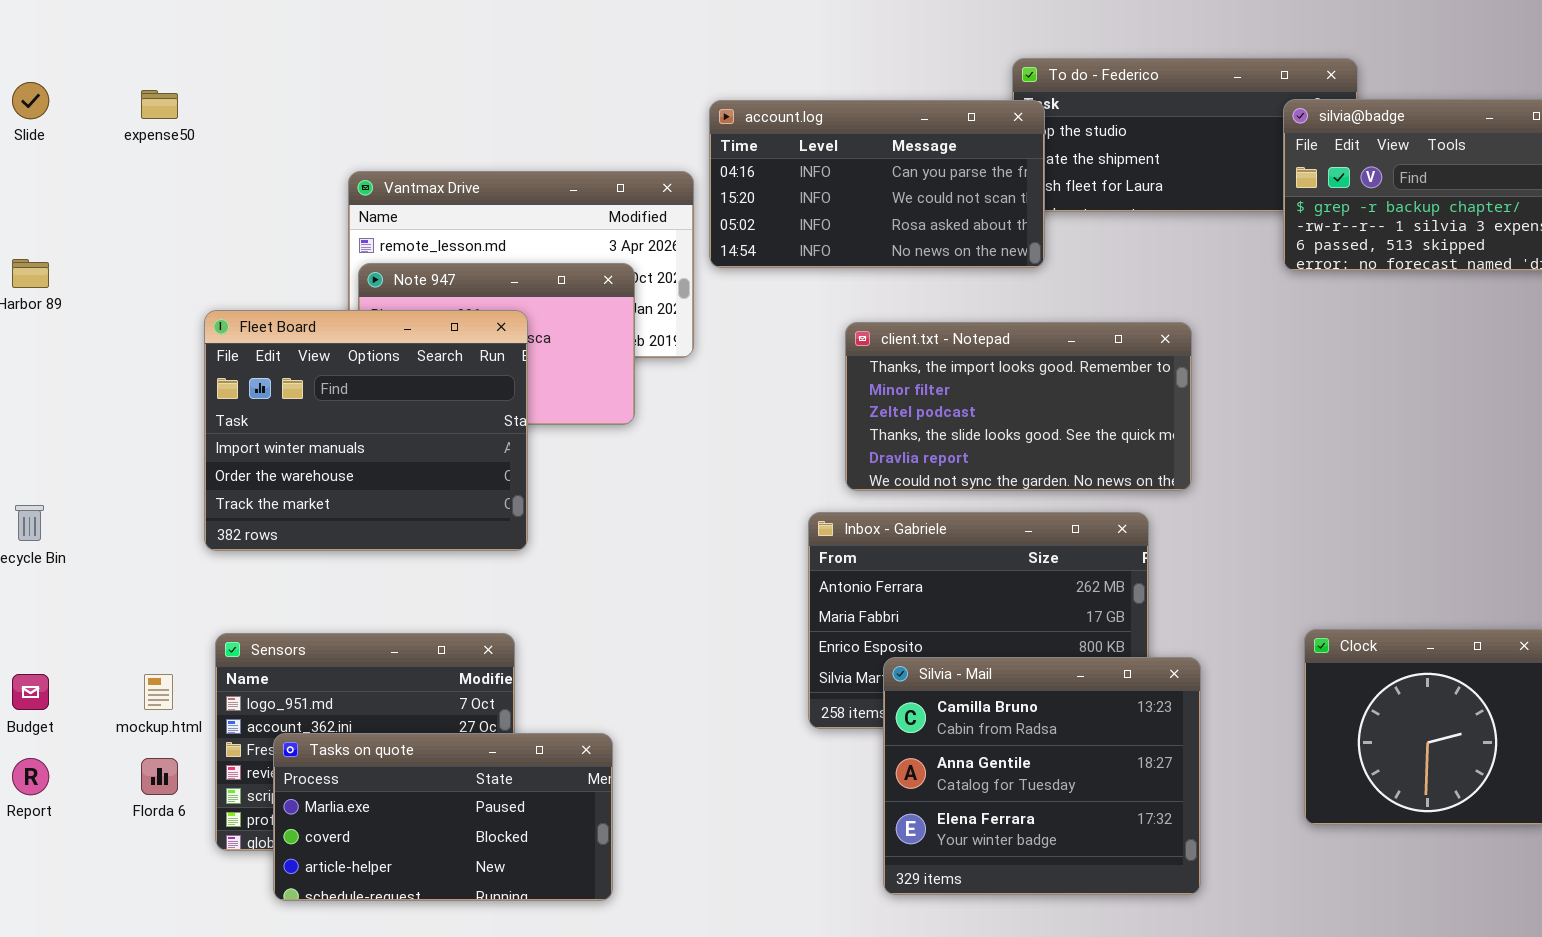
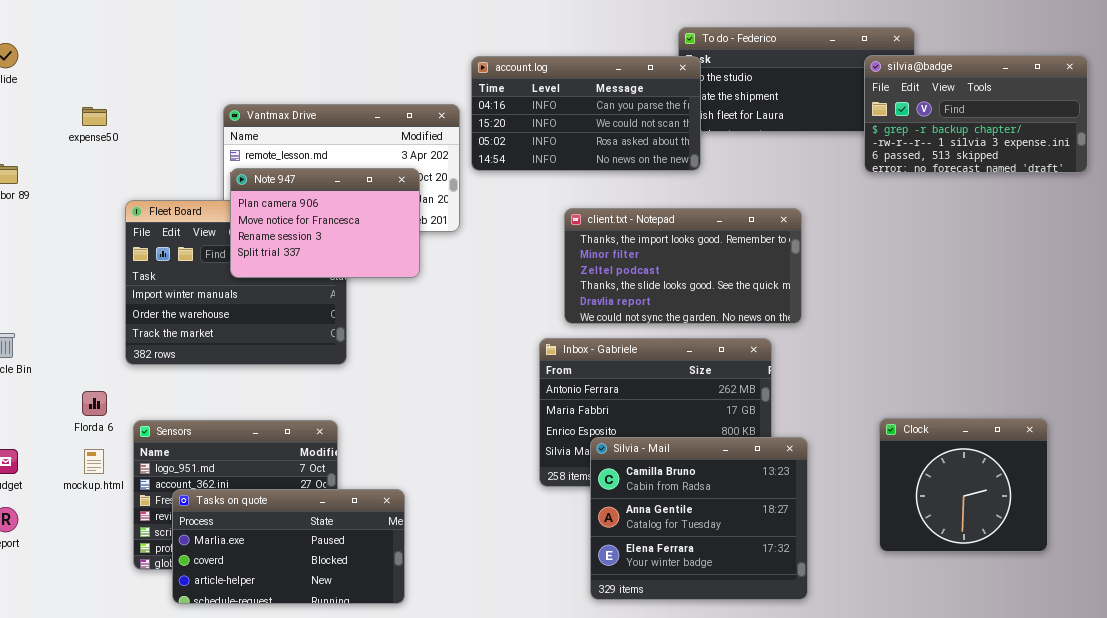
expense50: [141,90,178,119] -> [82,107,107,126], moved
Note 947: [358,263,635,425] -> [230,168,420,278], raised
Florda 6: [141,758,178,795] -> [82,391,107,416], moved

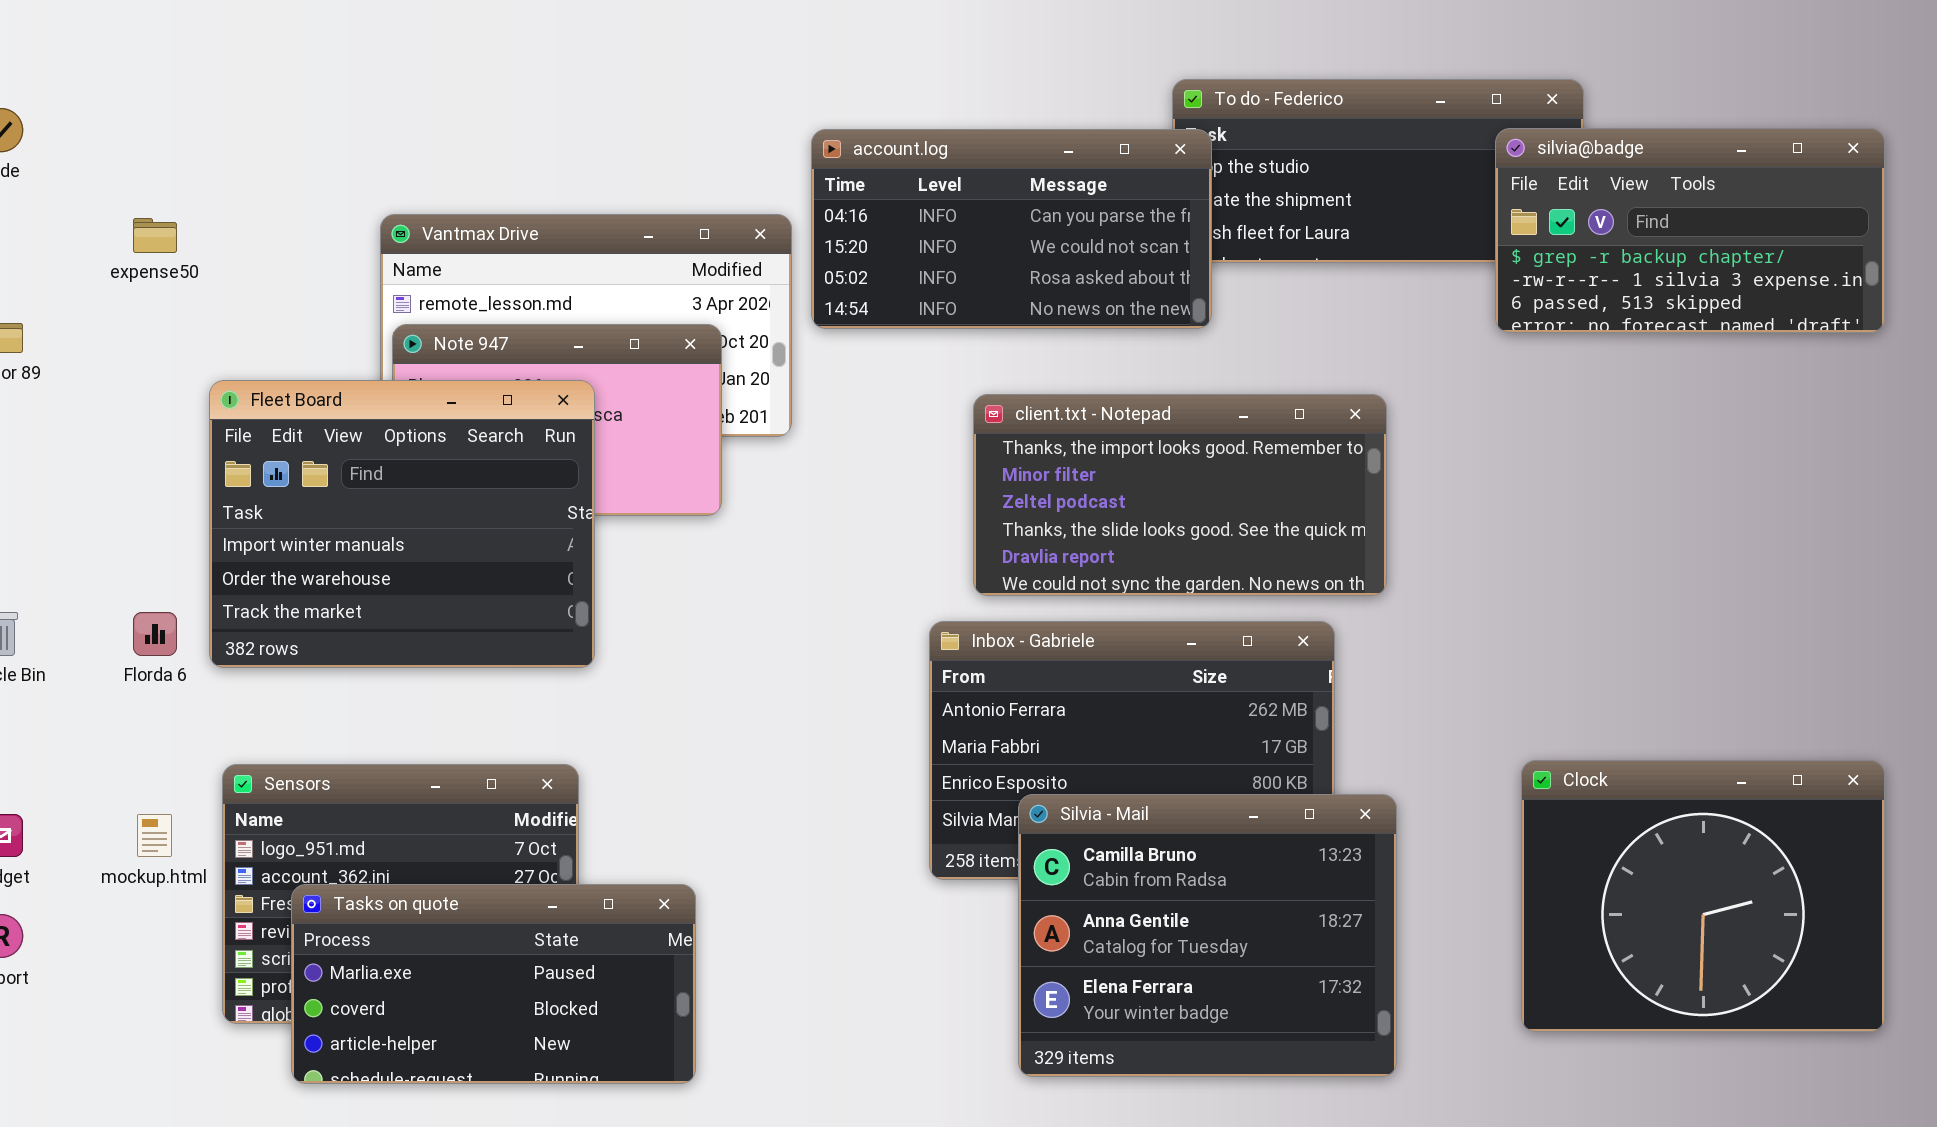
Fleet Board: [125,200,347,365] -> [209,380,595,668], raised
Florda 6: [82,391,107,416] -> [133,612,177,656], moved
Clock: [879,418,1048,552] -> [1521,760,1885,1032], resized

